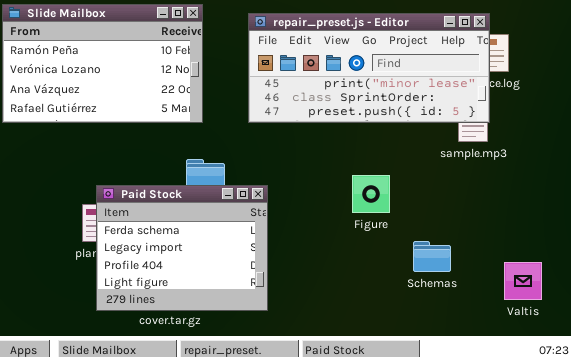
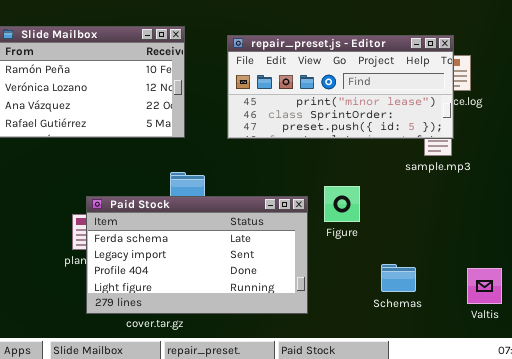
Paid Stock: [96,185,268,311] -> [86,196,308,314], resized
Schemas: [413,241,451,272] -> [381,264,416,292], moved

